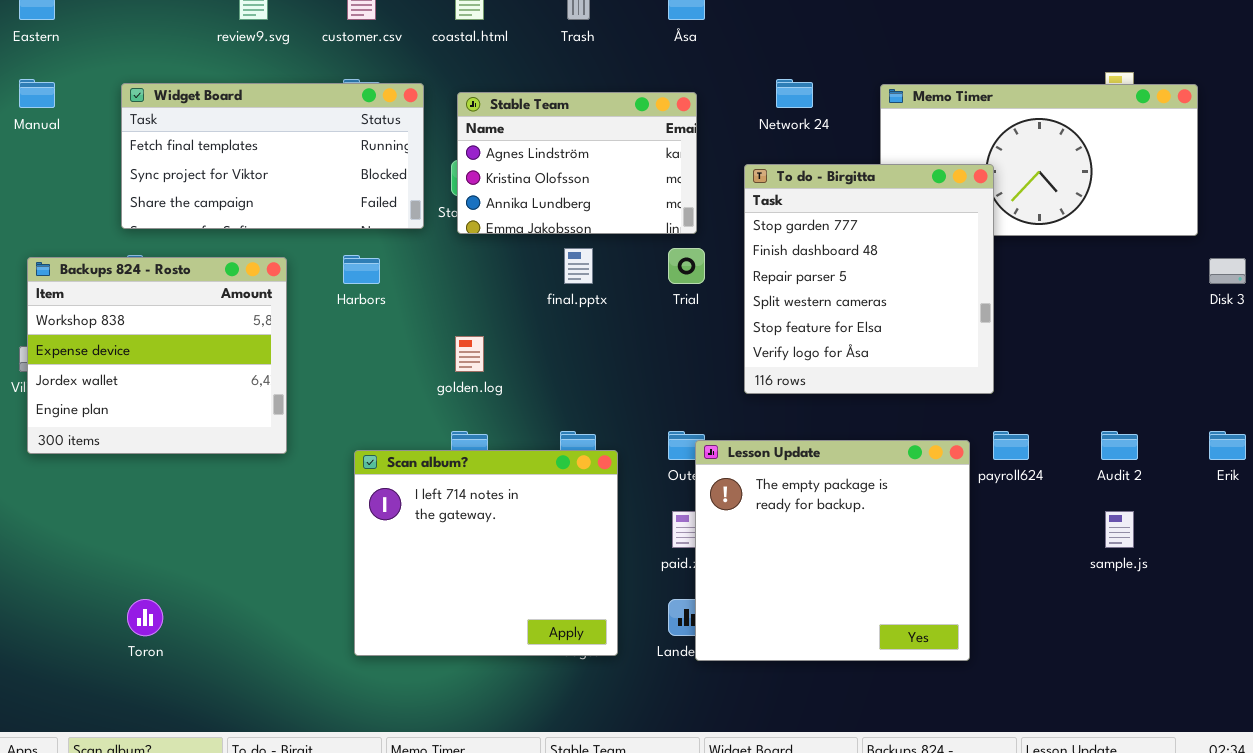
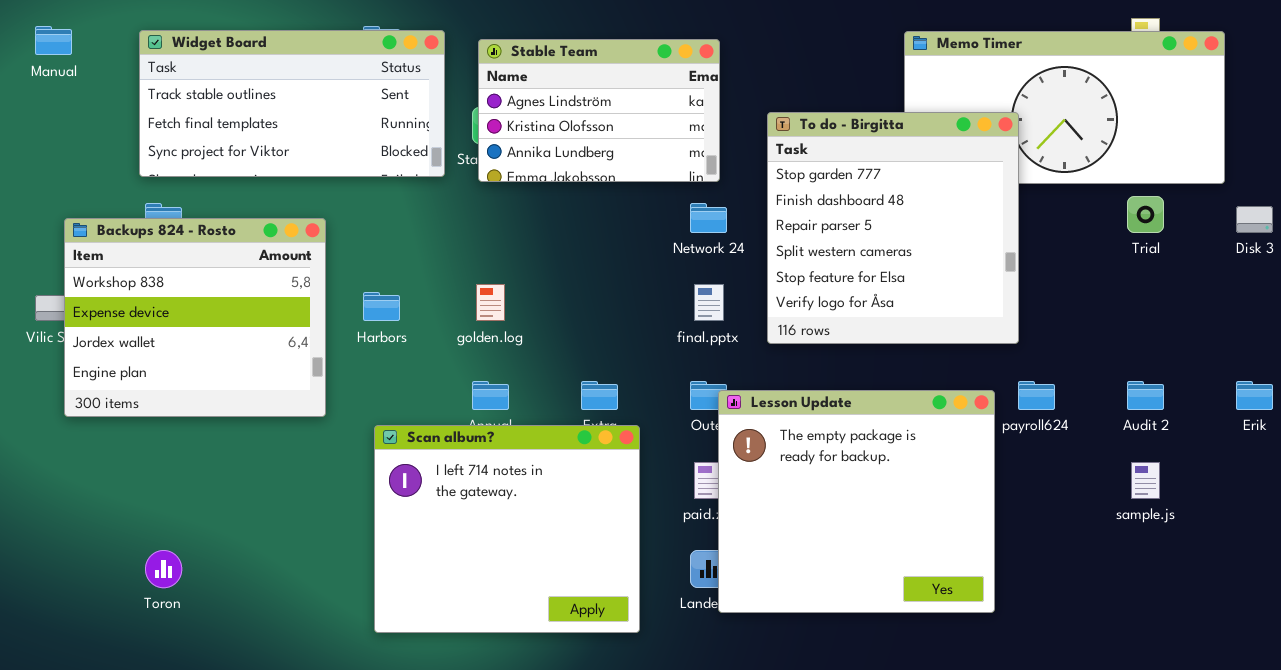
Network 24: [776,79,813,108] -> [690,203,727,233], moved
Widget Board: [121,83,424,229] -> [139,30,445,177], scrolled up 1 row
final.pptx: [564,248,593,284] -> [694,284,724,321], moved
Trial: [668,248,705,284] -> [1127,196,1164,233], moved
Harbors: [343,255,380,284] -> [363,292,400,321], moved
Backups 824 - Rosto: [27,257,287,454] -> [64,218,326,417], moved
Scan album?: [354,450,618,656] -> [374,425,640,633], moved

